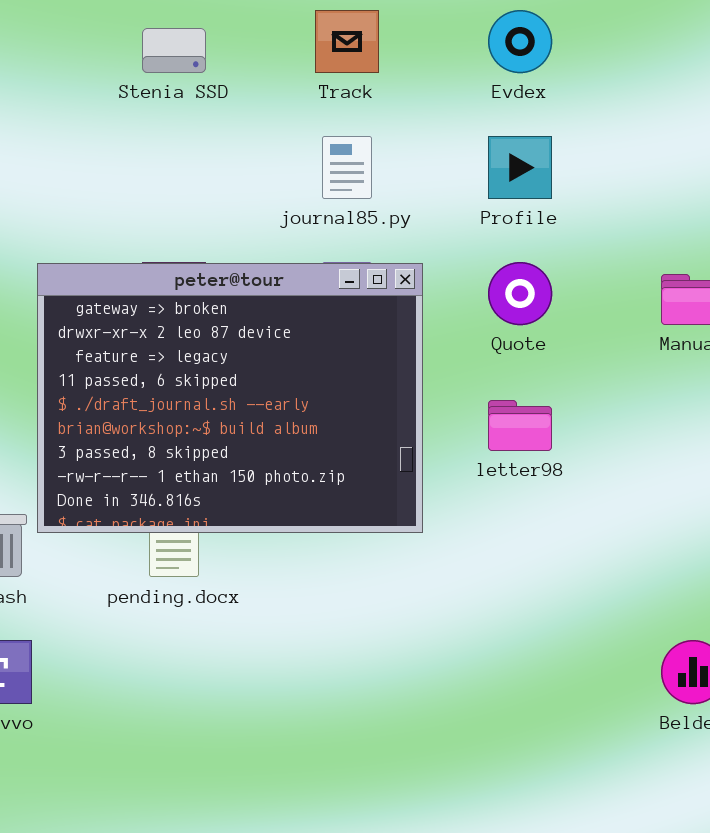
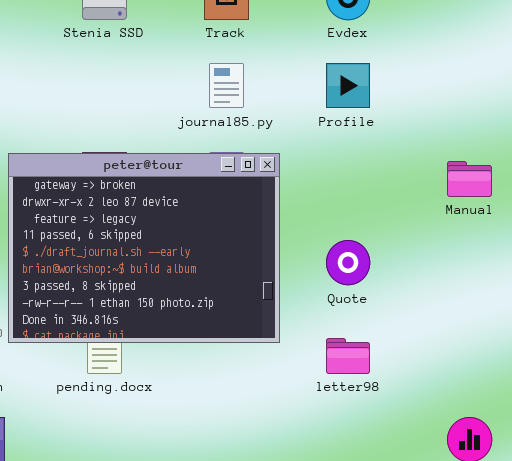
Quote: [488,262,552,325] -> [326,240,370,285], moved
letter98: [488,400,552,451] -> [326,338,370,374], moved

